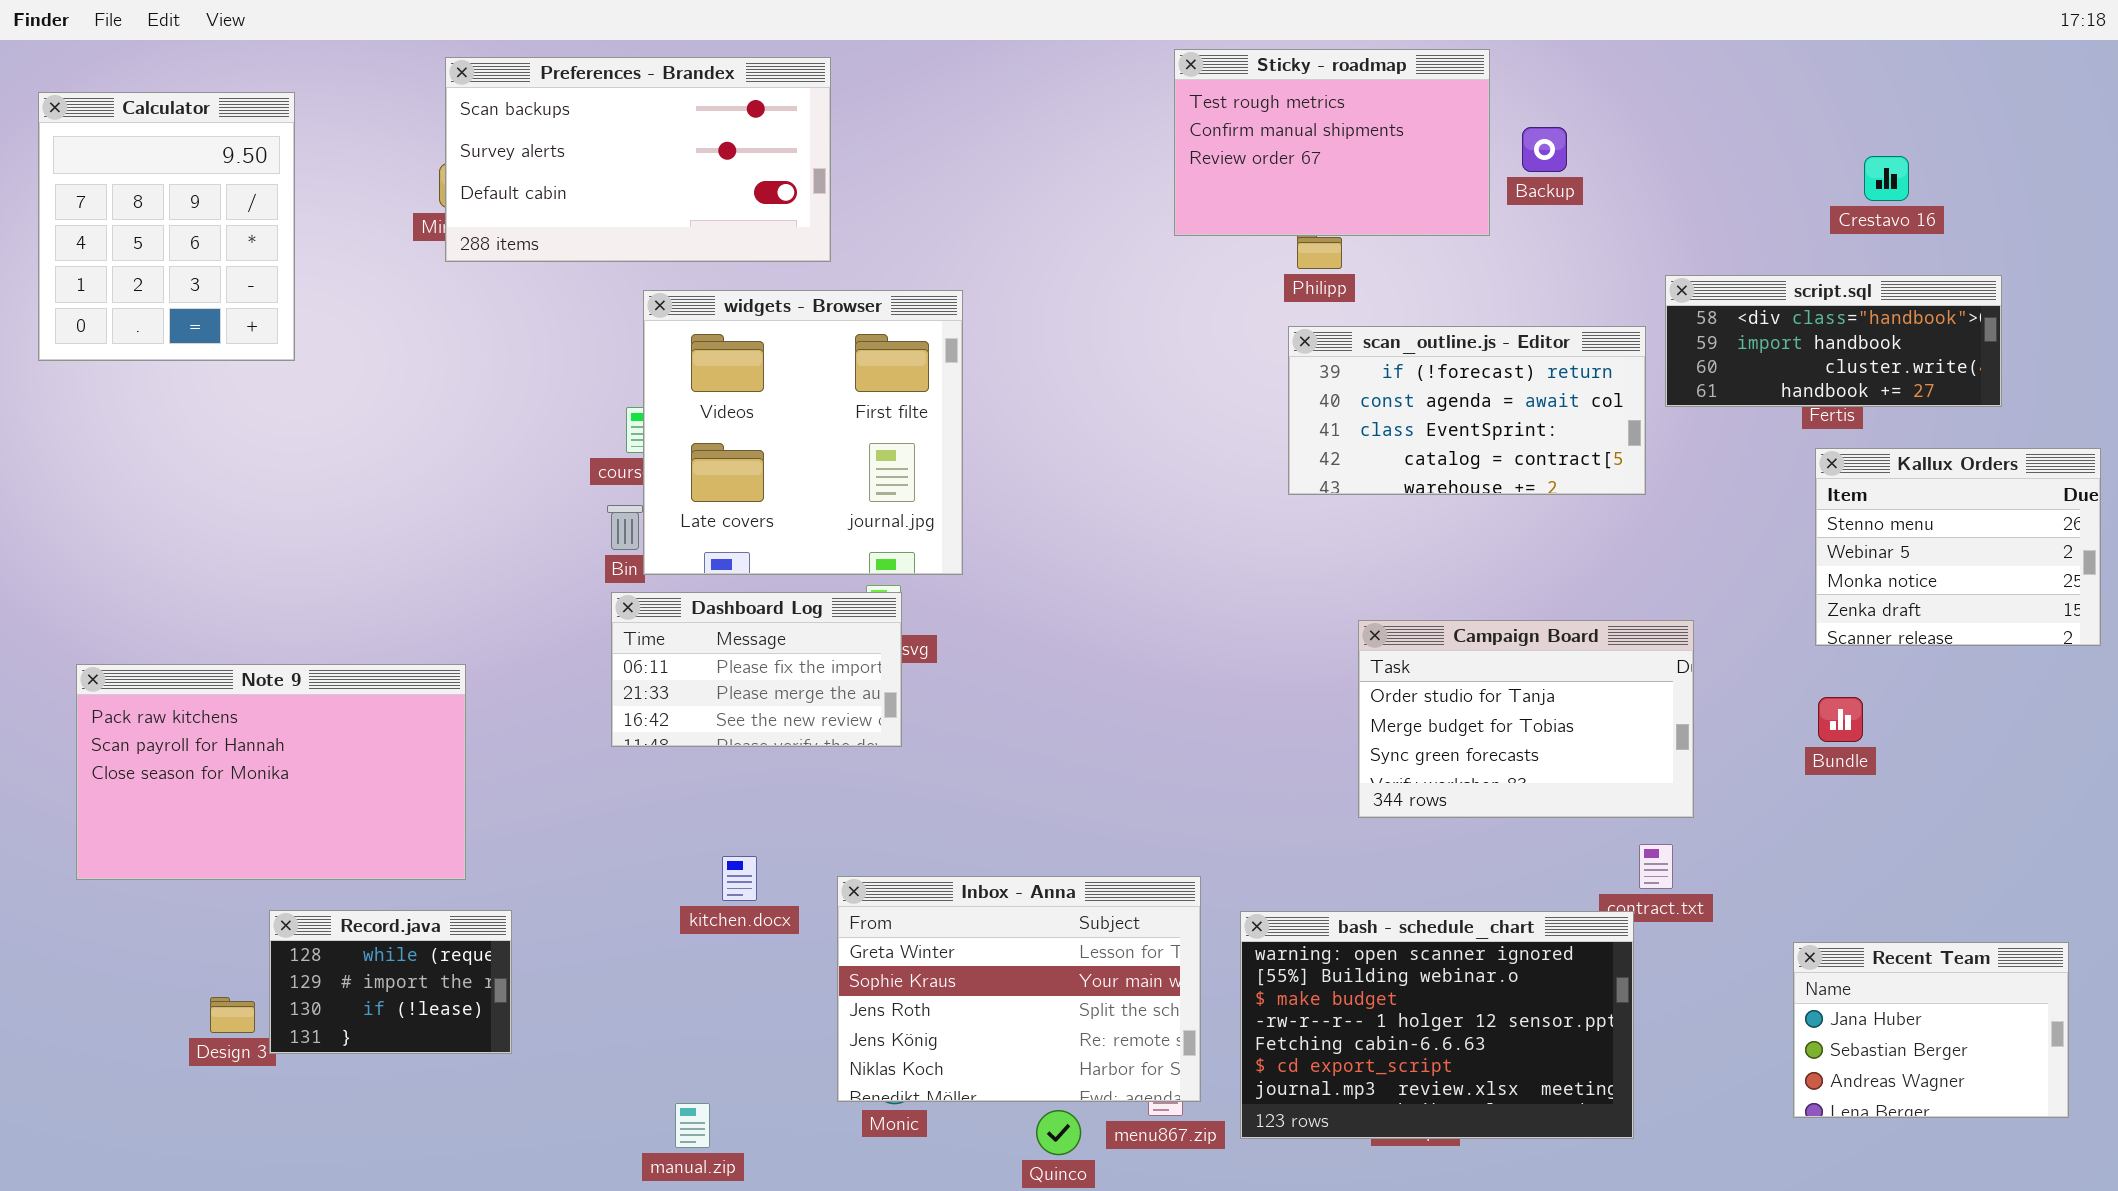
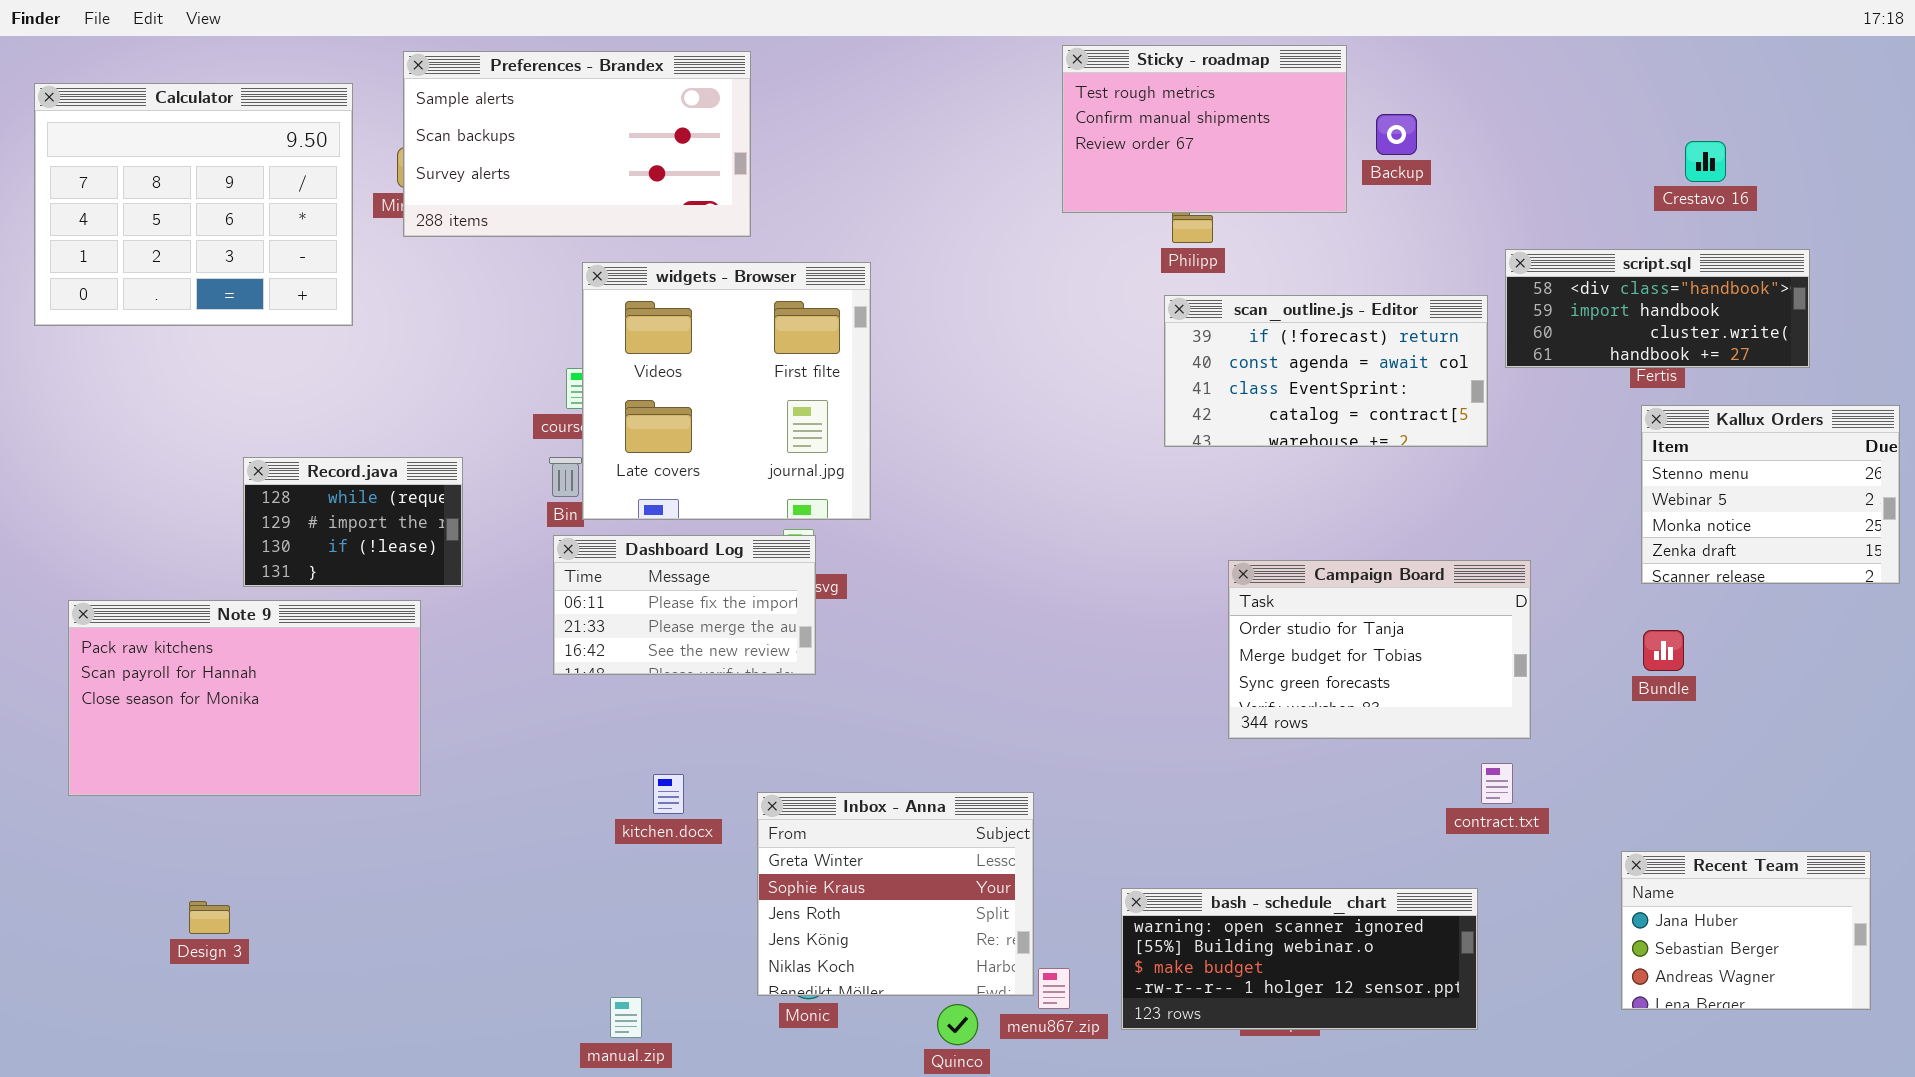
Preferences - Brandex: [445,57,831,262] -> [403,51,751,237], scrolled up 1 row
Calculator: [38,92,295,361] -> [34,83,353,326], resized
Inbox - Anna: [837,876,1201,1102] -> [757,792,1034,996], resized
Record.java: [269,910,512,1054] -> [243,457,463,587], moved
bash - schedule_chart: [1240,911,1634,1139] -> [1121,888,1478,1030], resized

